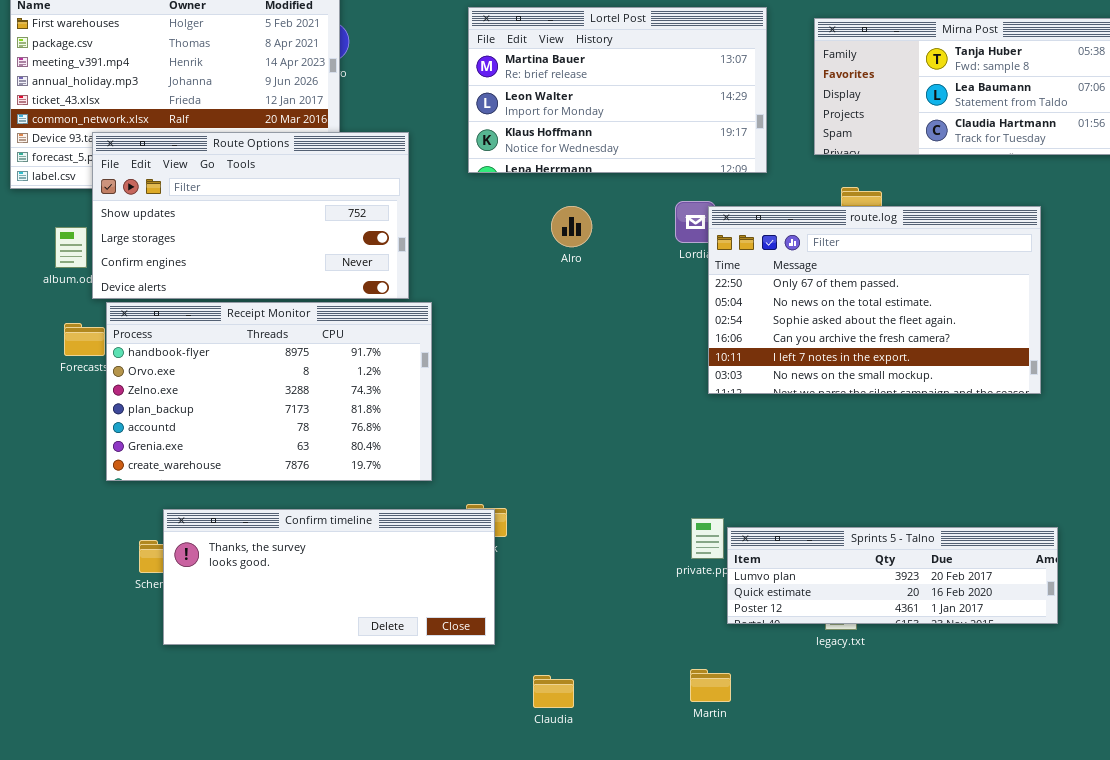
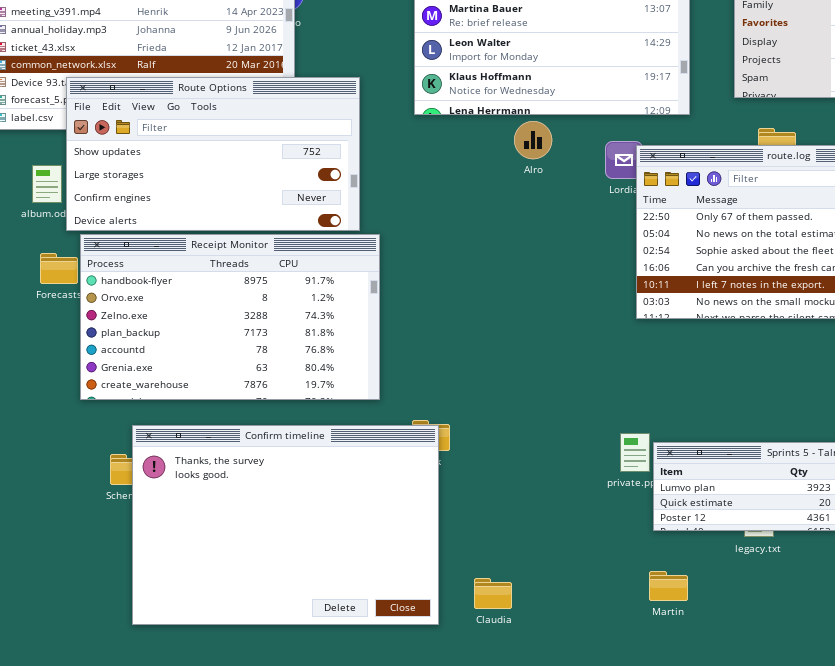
Alro: [551,206,592,247] -> [514,121,552,159], moved
Confirm timeline: [163,509,495,645] -> [132,425,439,625], resized
Martin: [690,669,731,702] -> [649,571,688,601], moved

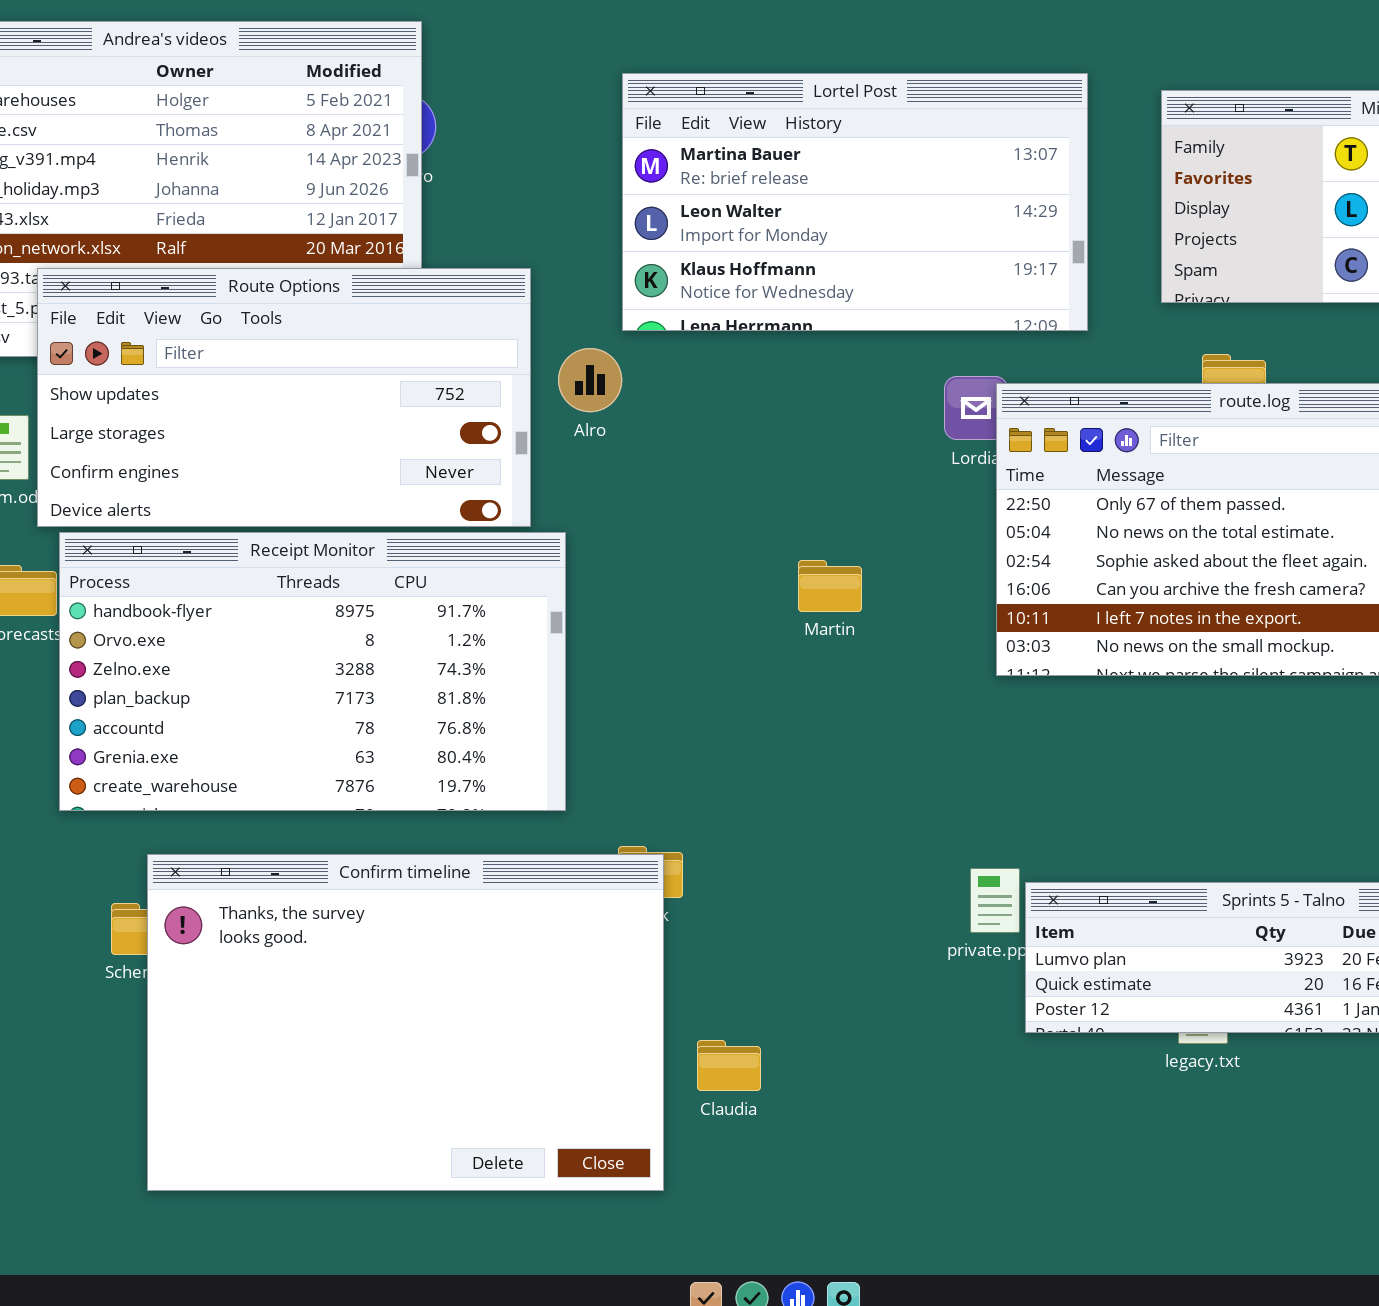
Alro: [514,121,552,159] -> [558,348,622,412], moved
Martin: [649,571,688,601] -> [798,560,862,612], moved
Claudia: [474,578,512,609] -> [697,1040,761,1091], moved

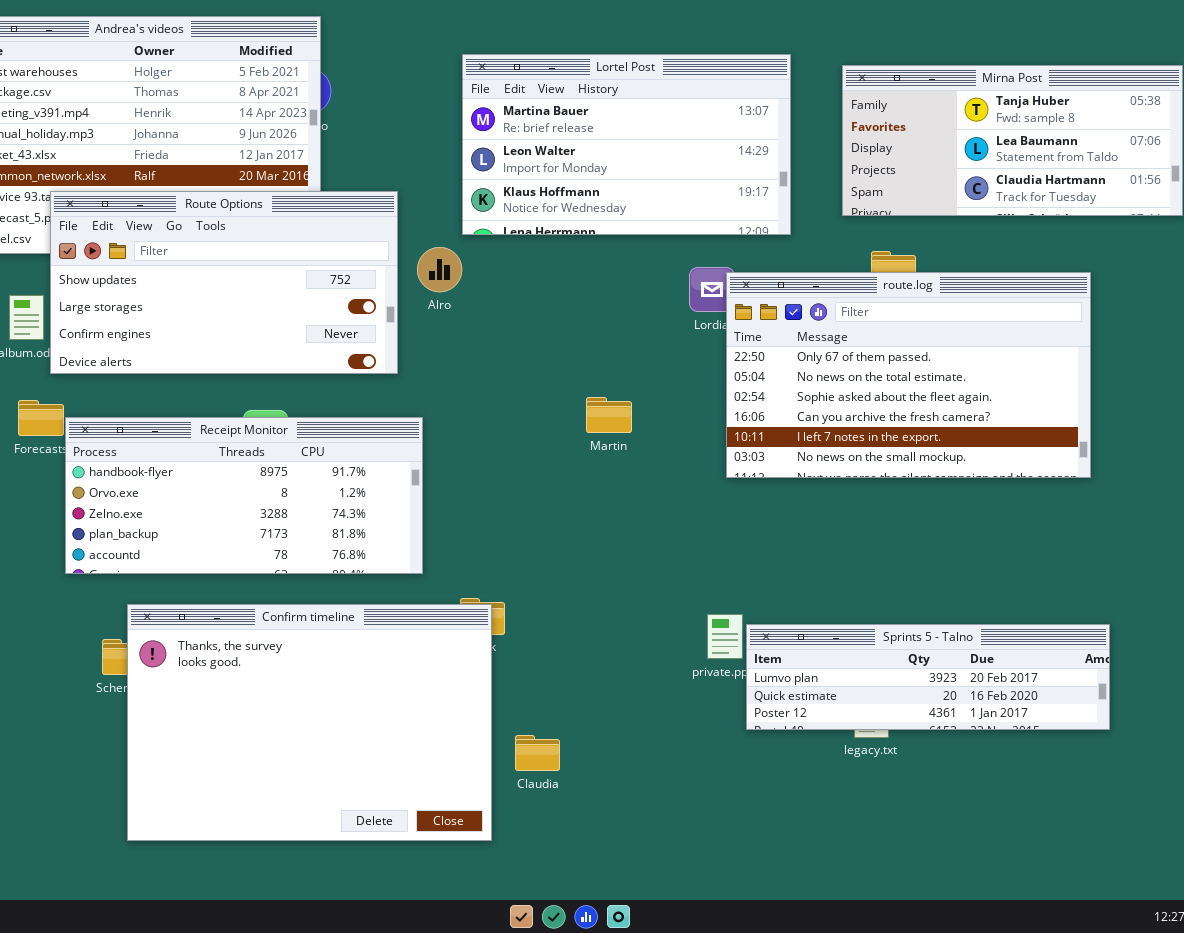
Receipt Monitor: [59,532,566,811] -> [65,417,423,574], resized

